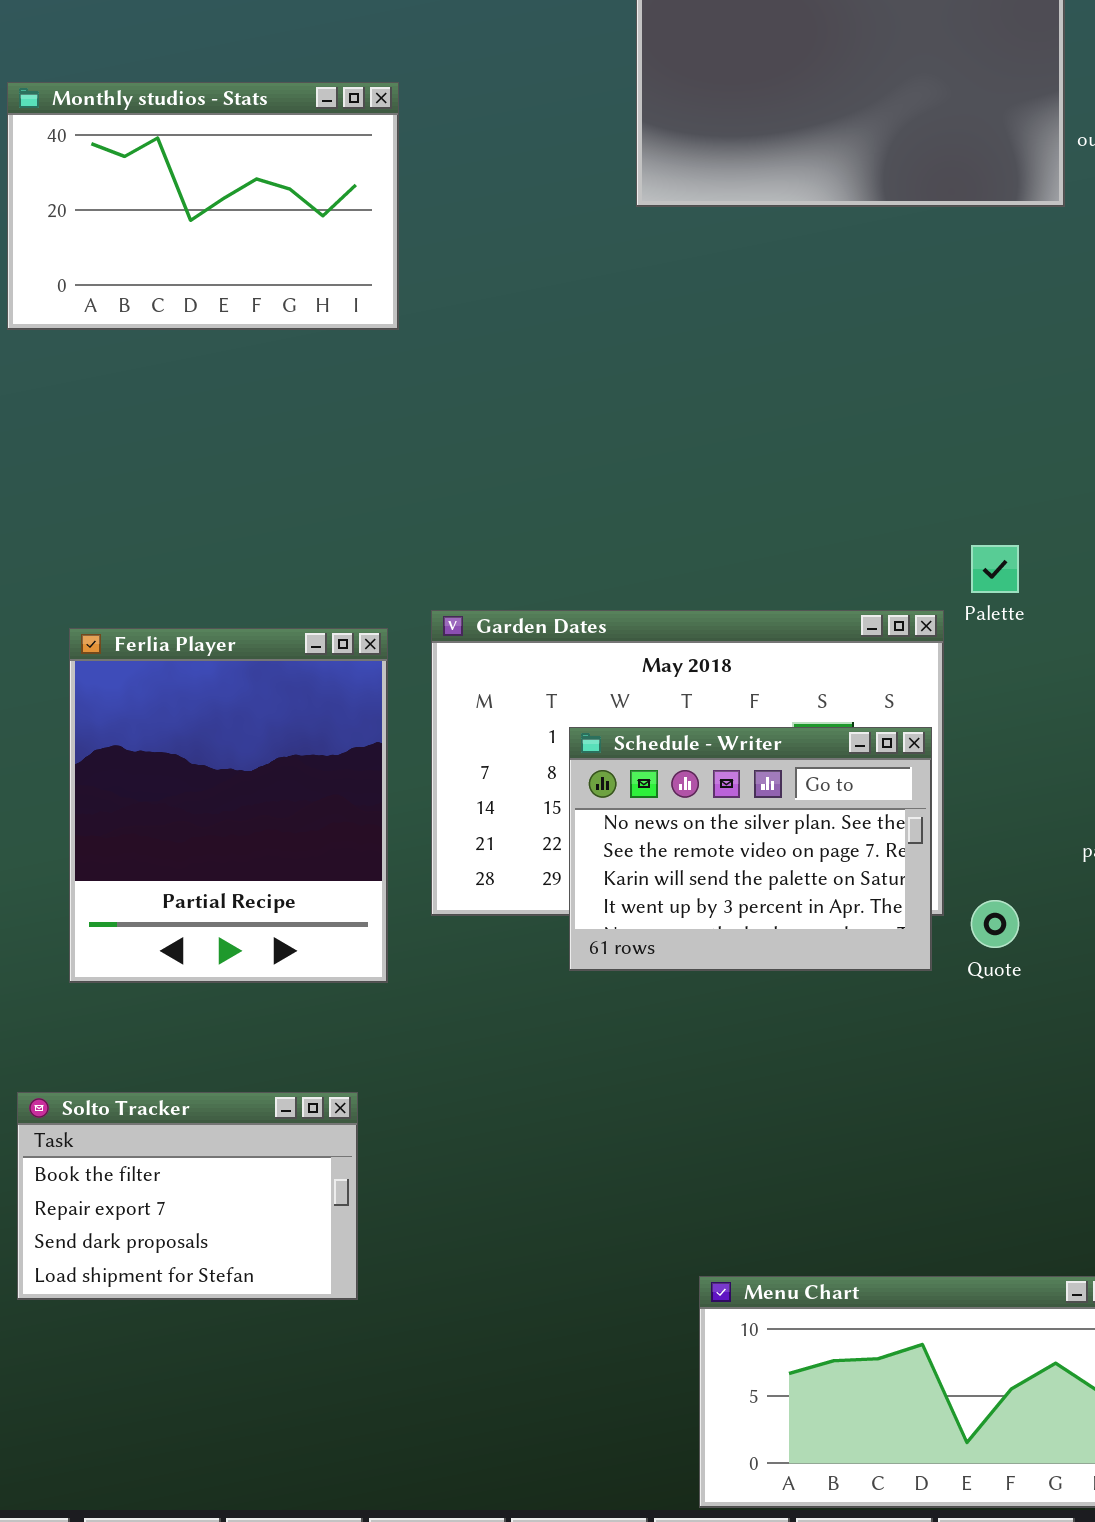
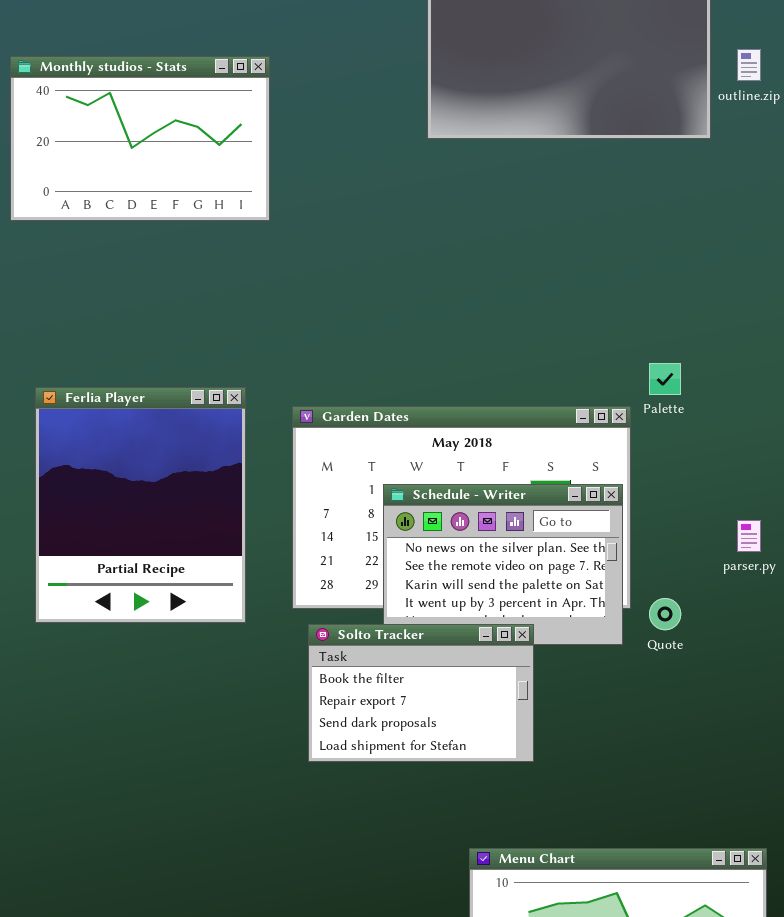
Ferlia Player: [69,628,388,983] -> [35,387,246,623], moved
Solto Tracker: [17,1092,358,1300] -> [308,624,534,762], moved

